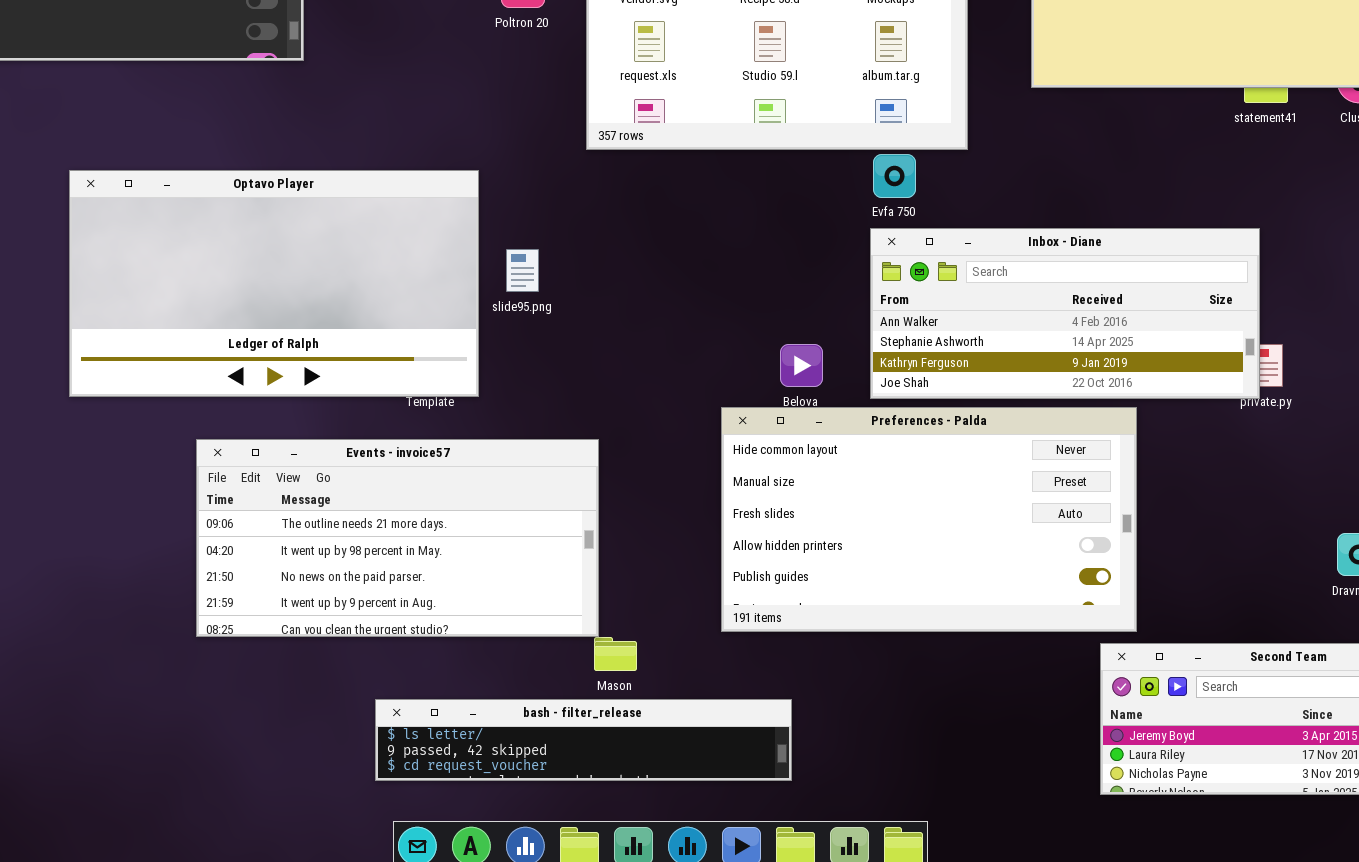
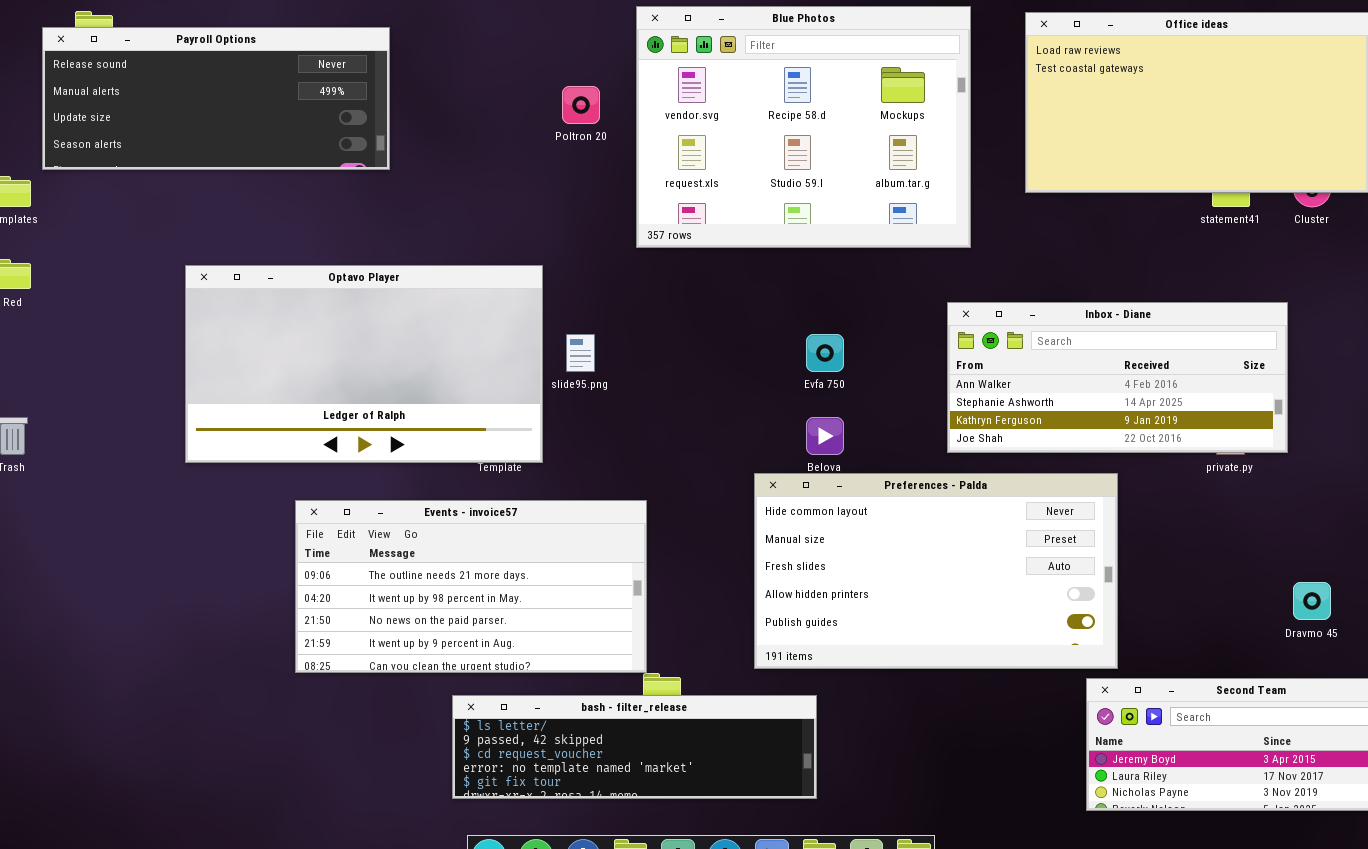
Evfa 750: [873,154,916,198] -> [806,334,844,372], moved
Inbox - Diane: [870,228,1260,399] -> [947,302,1288,453], moved
bash - filter_release: [375,699,792,781] -> [452,695,817,799], resized

